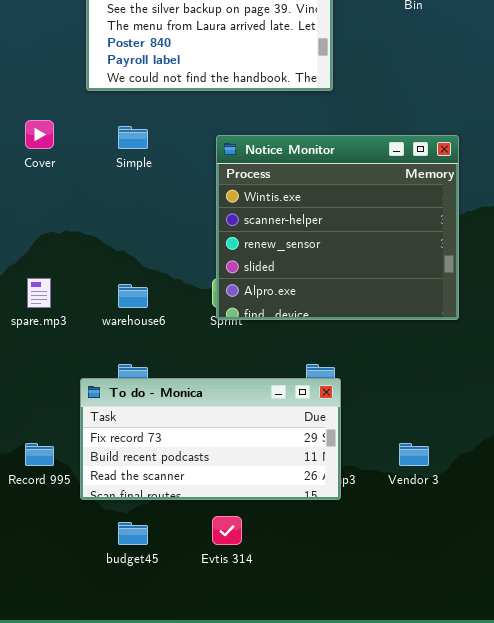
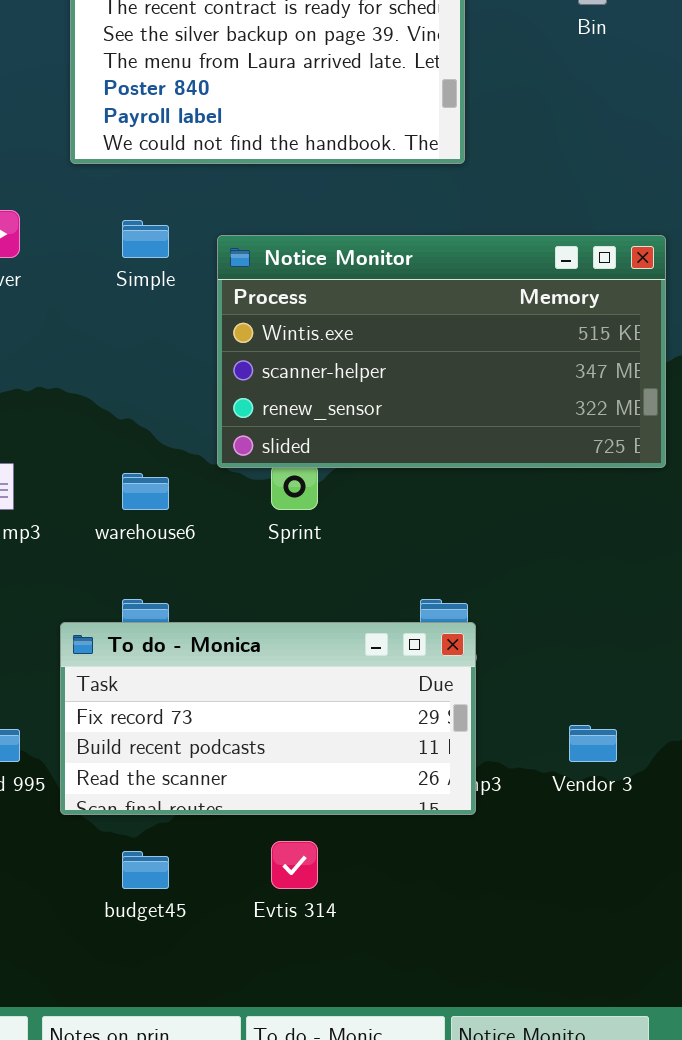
Notice Monitor: [216,135,459,320] -> [217,235,666,468], resized

